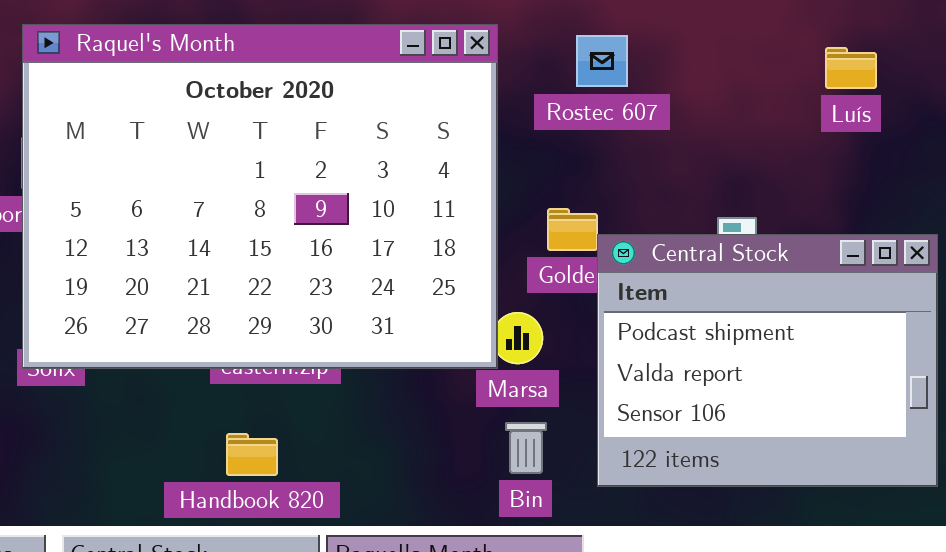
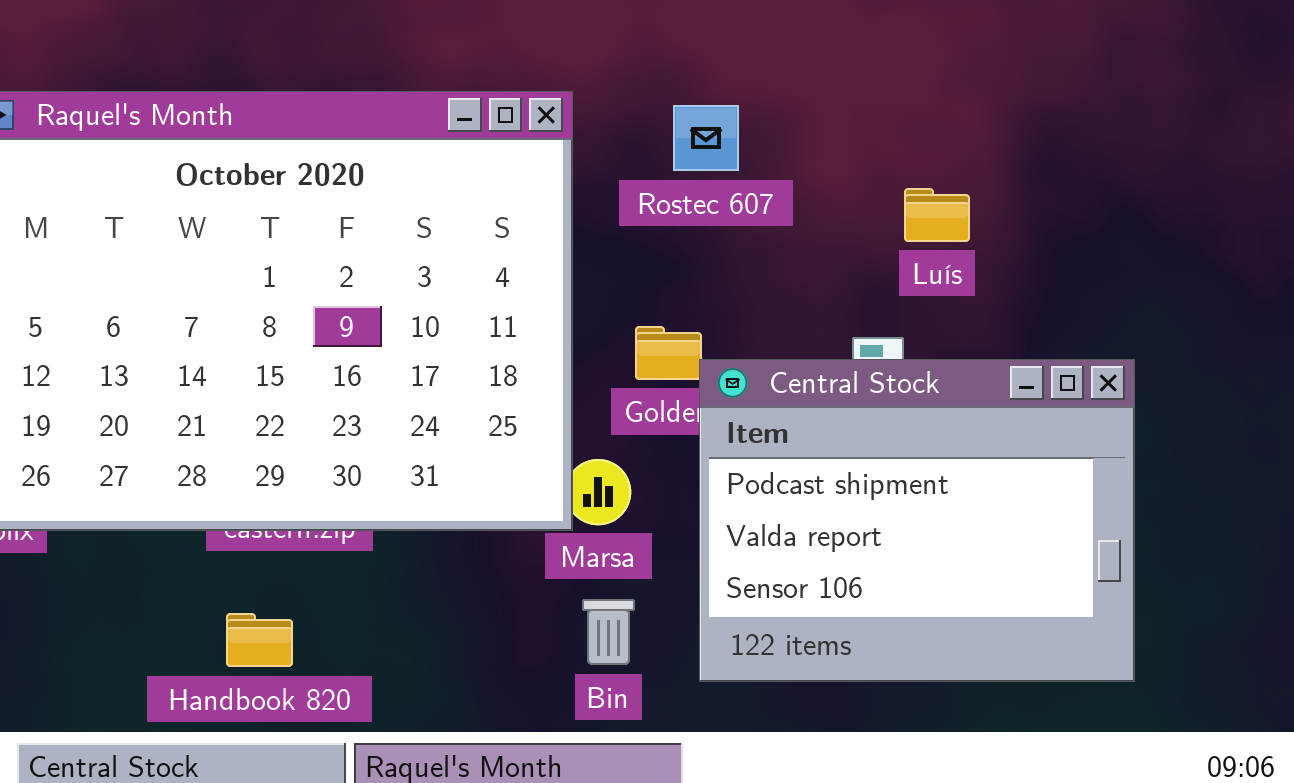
Luís: [825,47,877,89] -> [904,188,970,242], moved

